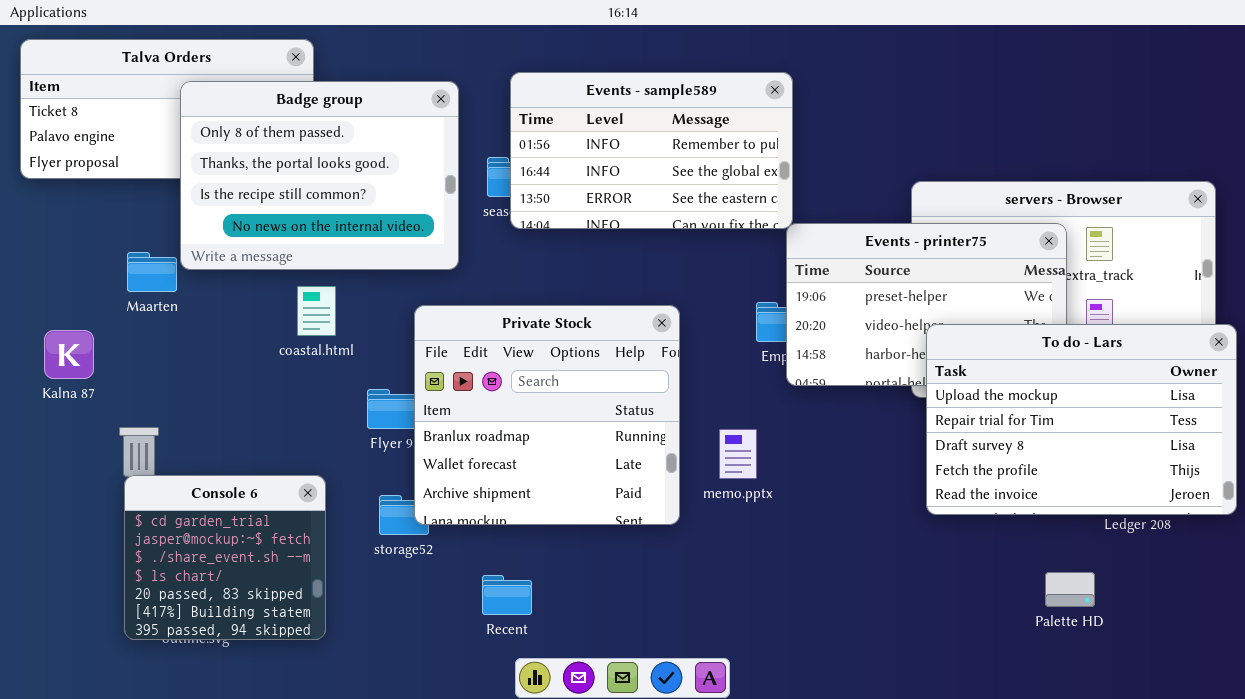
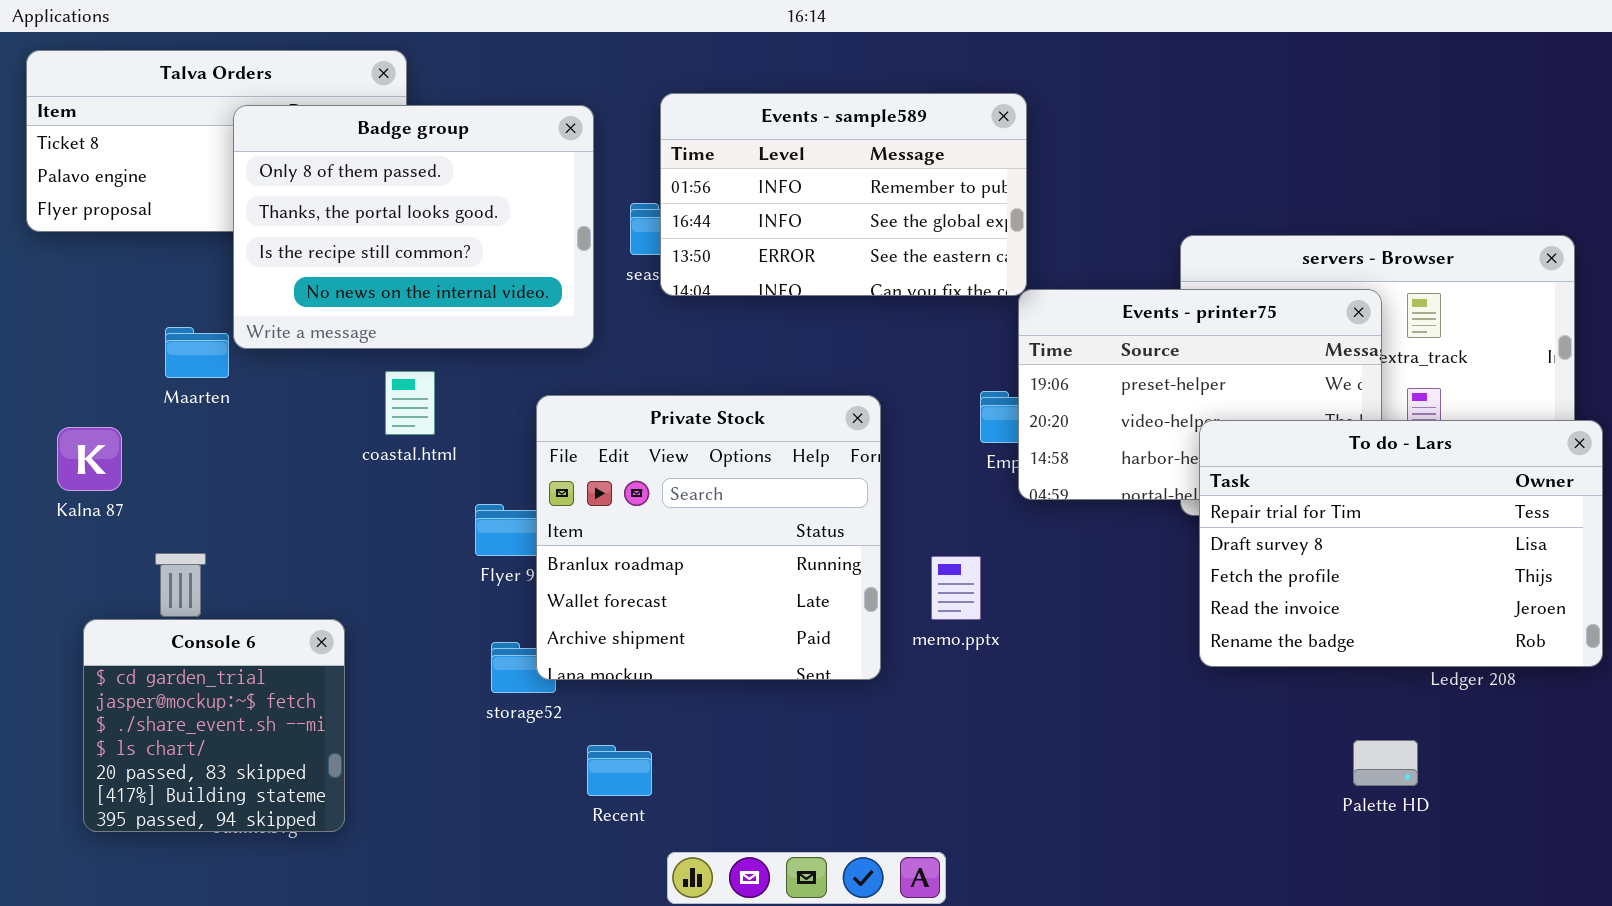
To do - Lars: [926,324,1237,515] -> [1199,420,1603,667], scrolled down 1 row
Console 6: [124,475,326,640] -> [83,619,345,832], moved
Recent: [482,575,532,615] -> [587,745,652,796], moved

